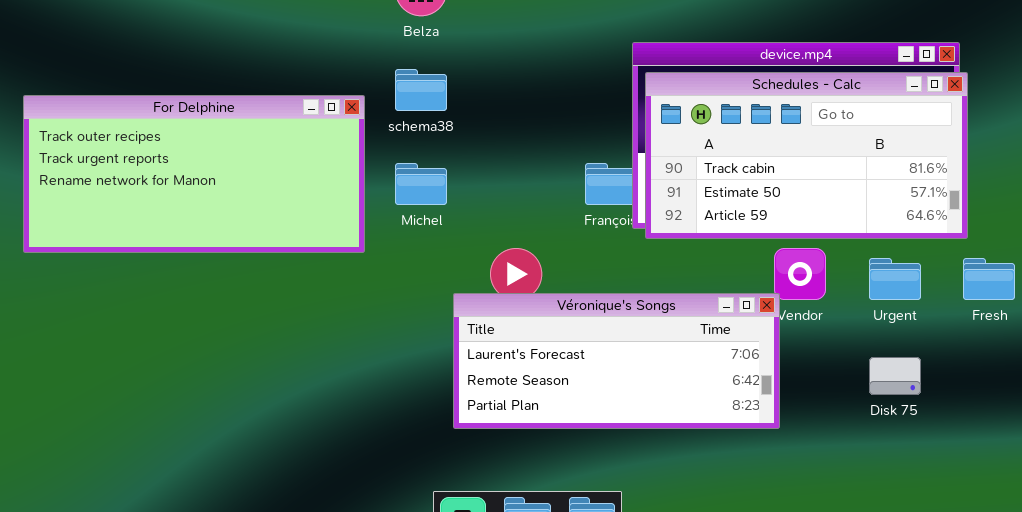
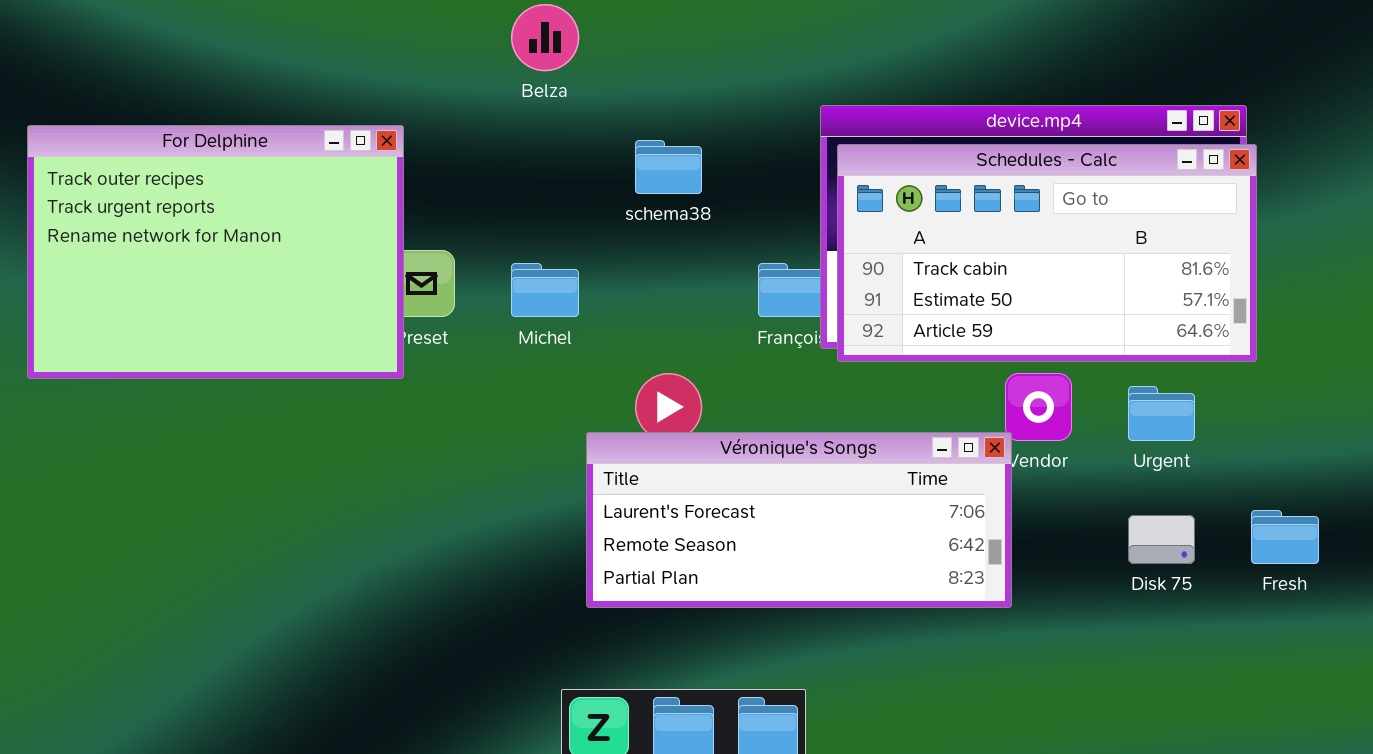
schema38: [395,69,447,111] -> [635,140,702,194], moved
For Delphine: [23,95,365,253] -> [27,125,404,379], resized
Fresh: [963,258,1015,300] -> [1251,510,1319,564], moved

